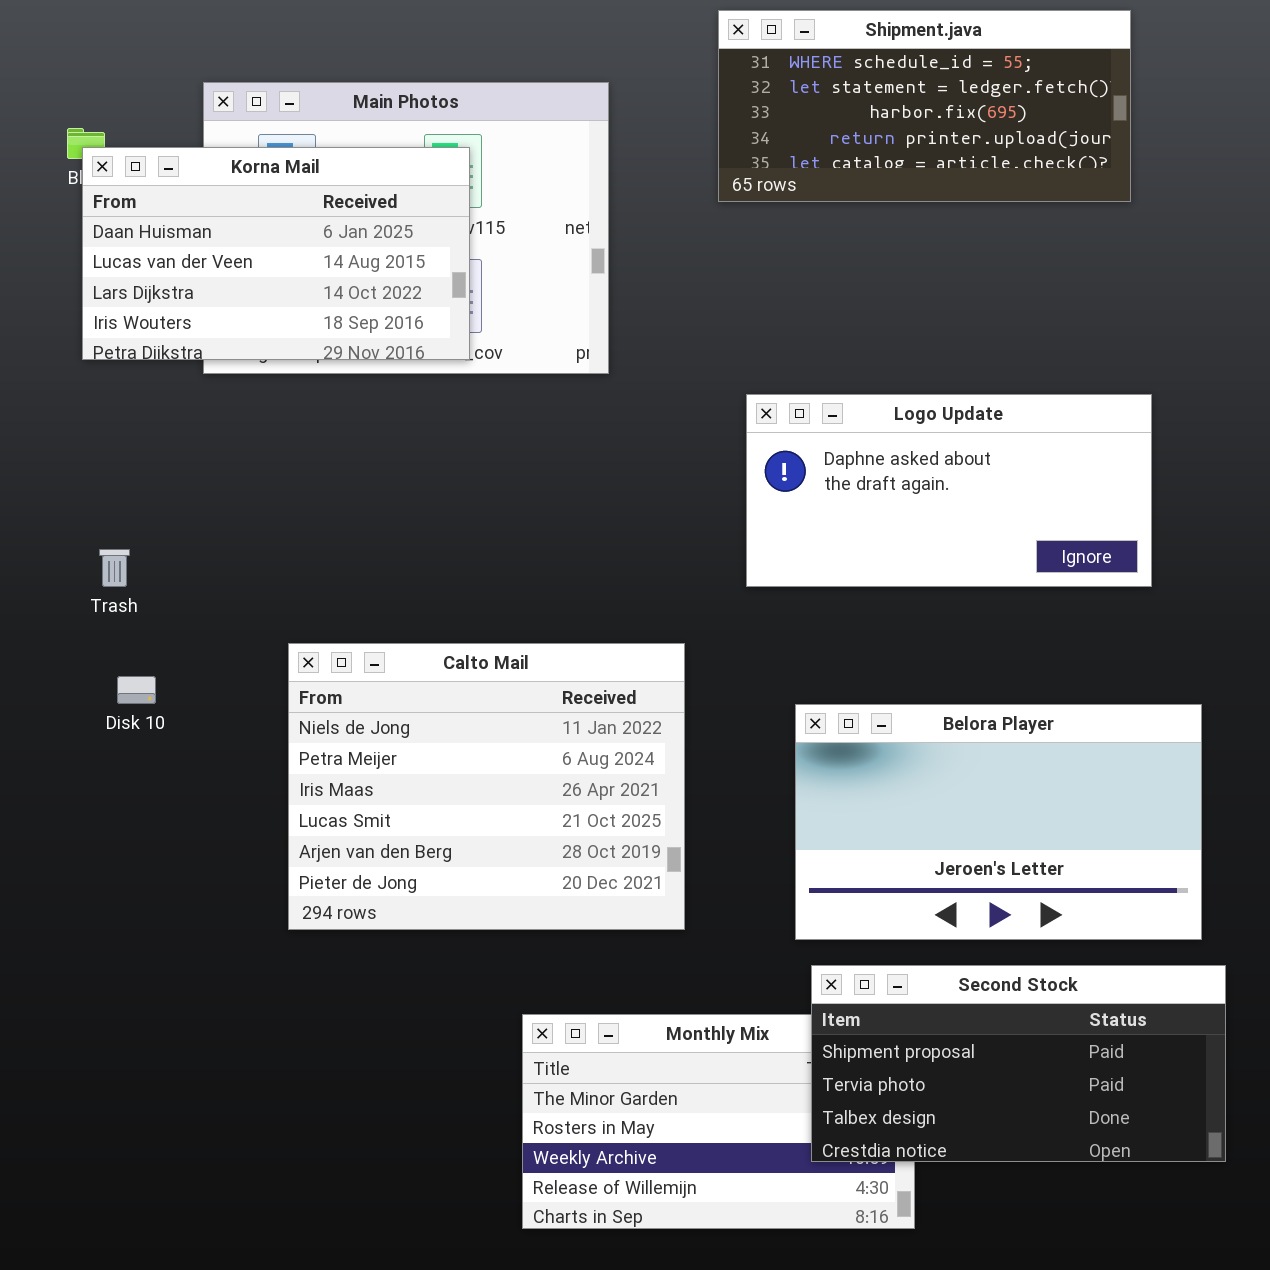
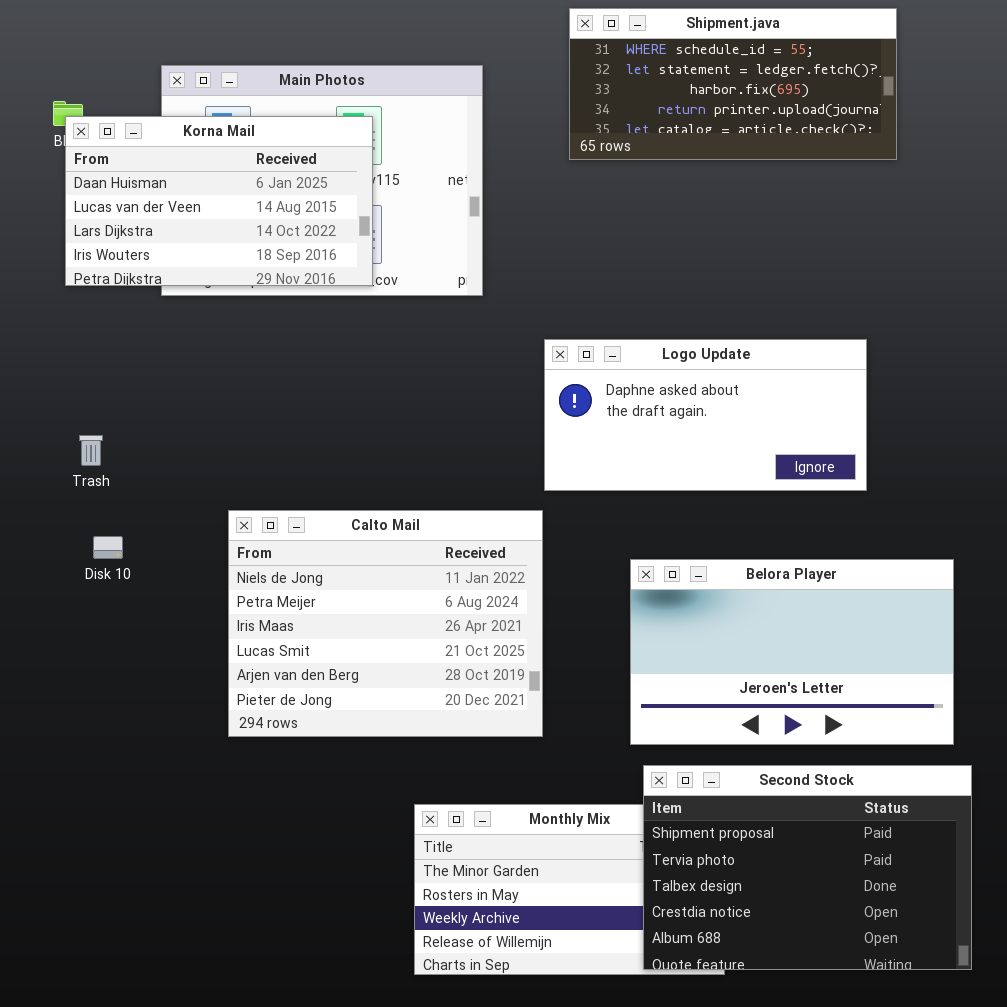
Logo Update: [746,394,1152,587] -> [544,339,867,491], moved
Second Stock: [811,965,1226,1162] -> [643,765,972,970], resized

